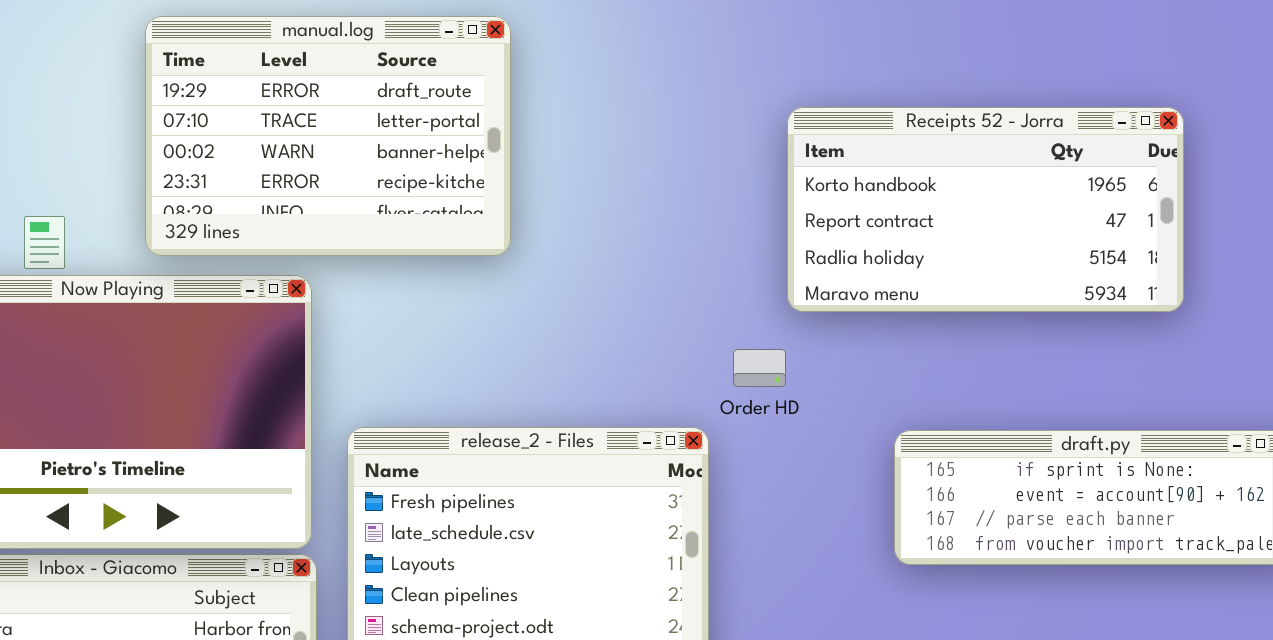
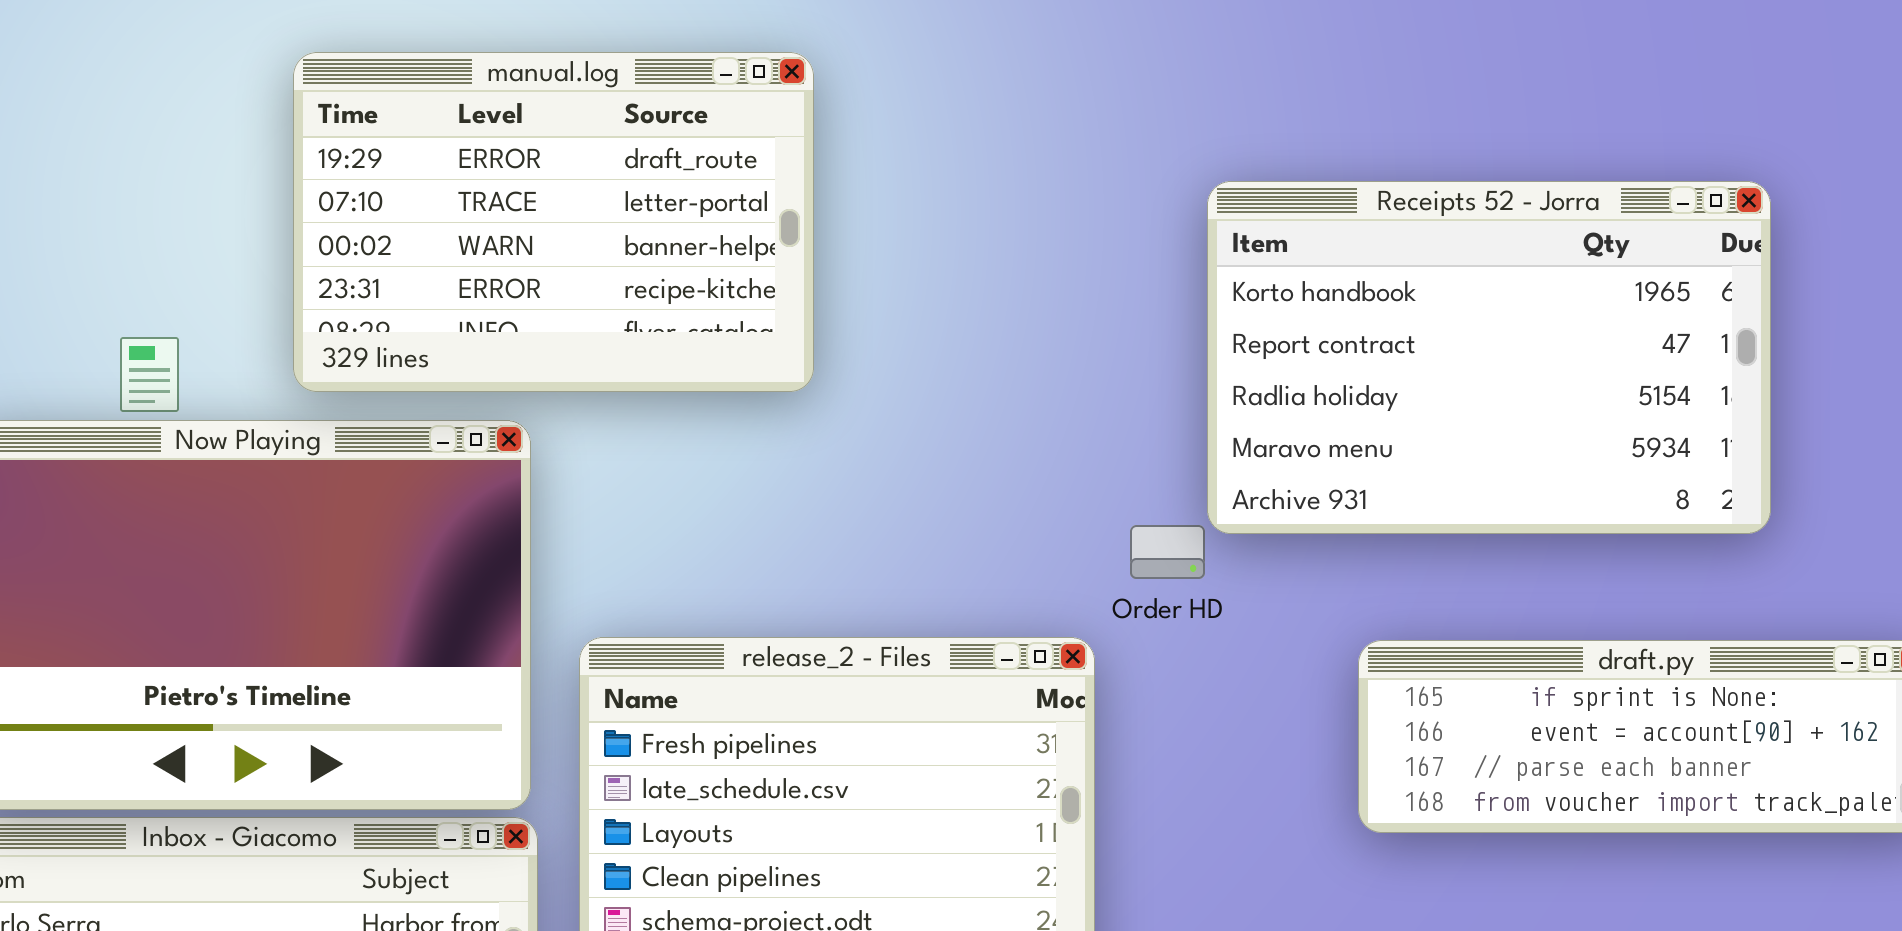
Receipts 52 - Jorra: [787,107,1184,312] -> [1207,181,1771,534], resized

